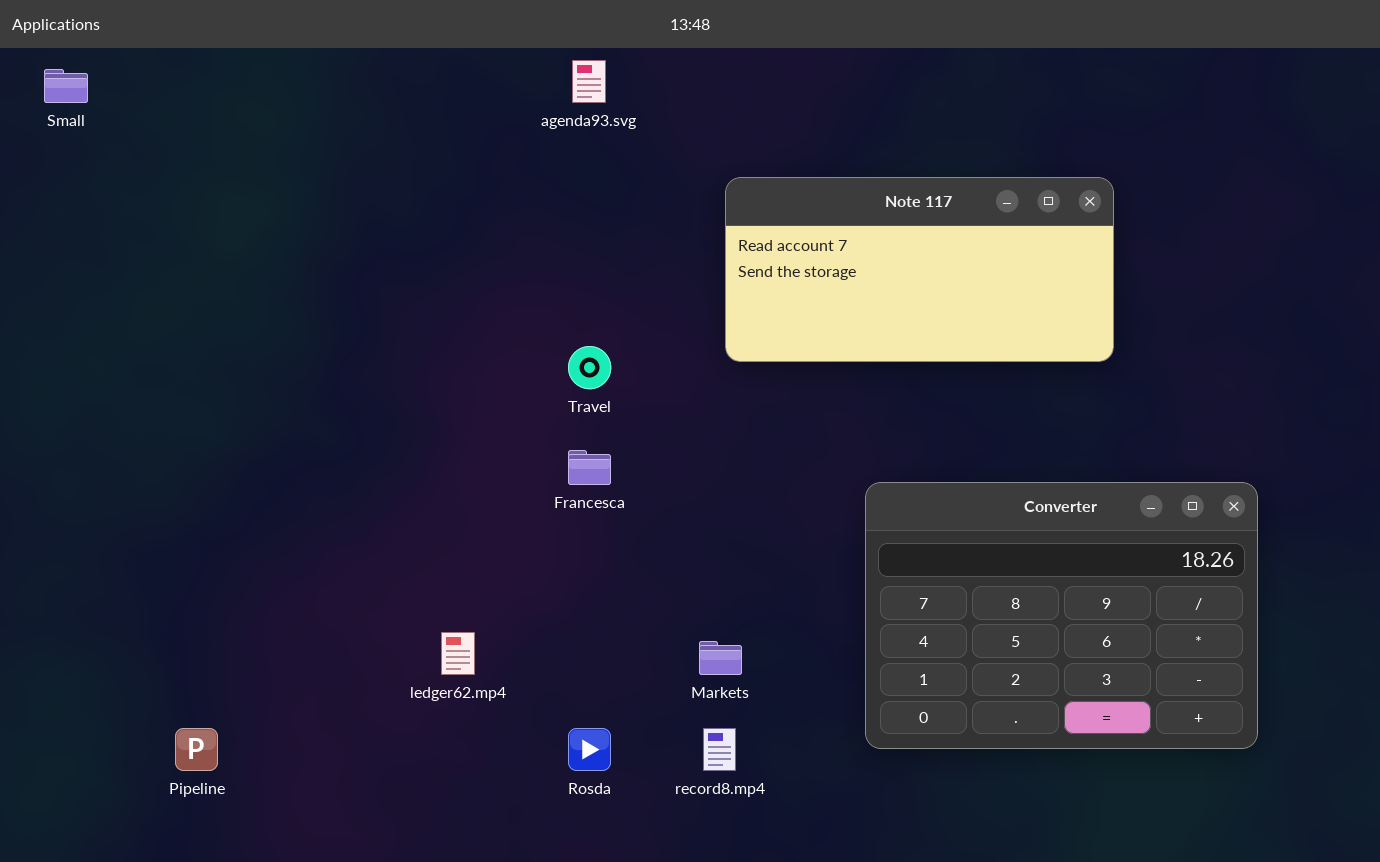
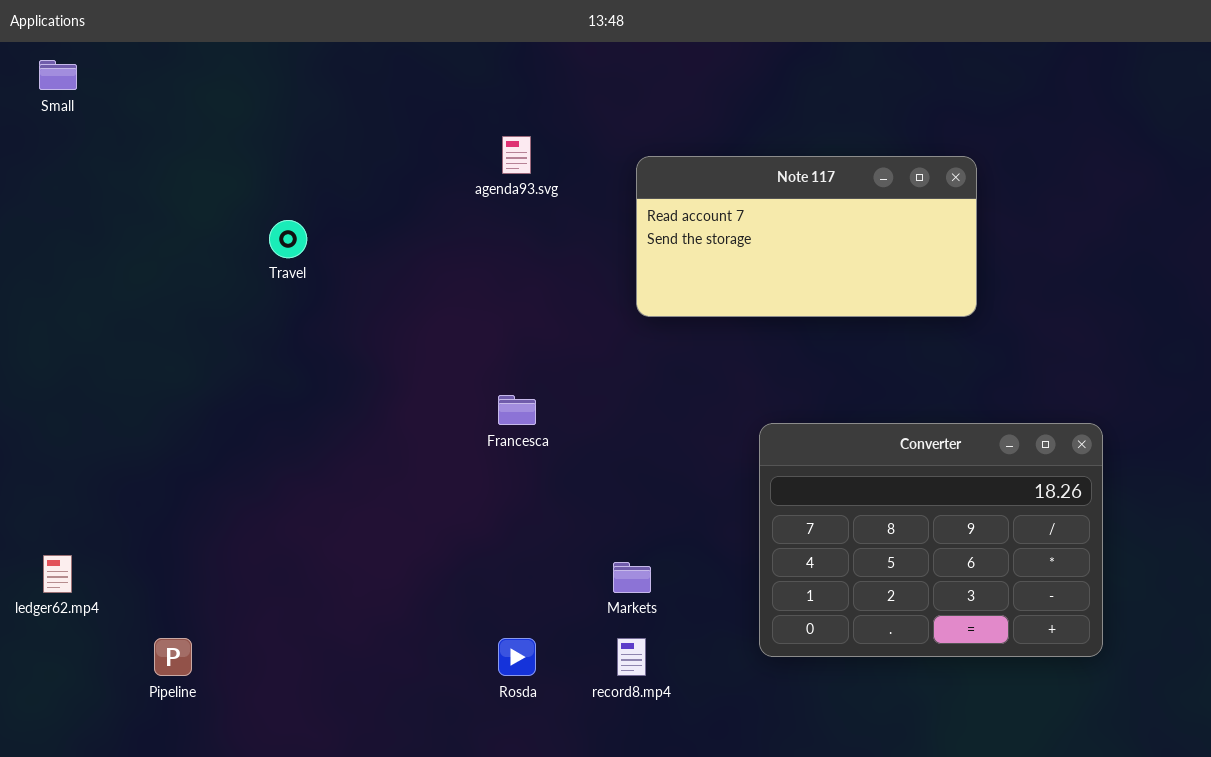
agenda93.svg: [572,60,606,103] -> [502,136,531,174], moved
Travel: [568,346,611,389] -> [269,220,307,258], moved
ledger62.mp4: [441,632,475,675] -> [43,555,72,593], moved

